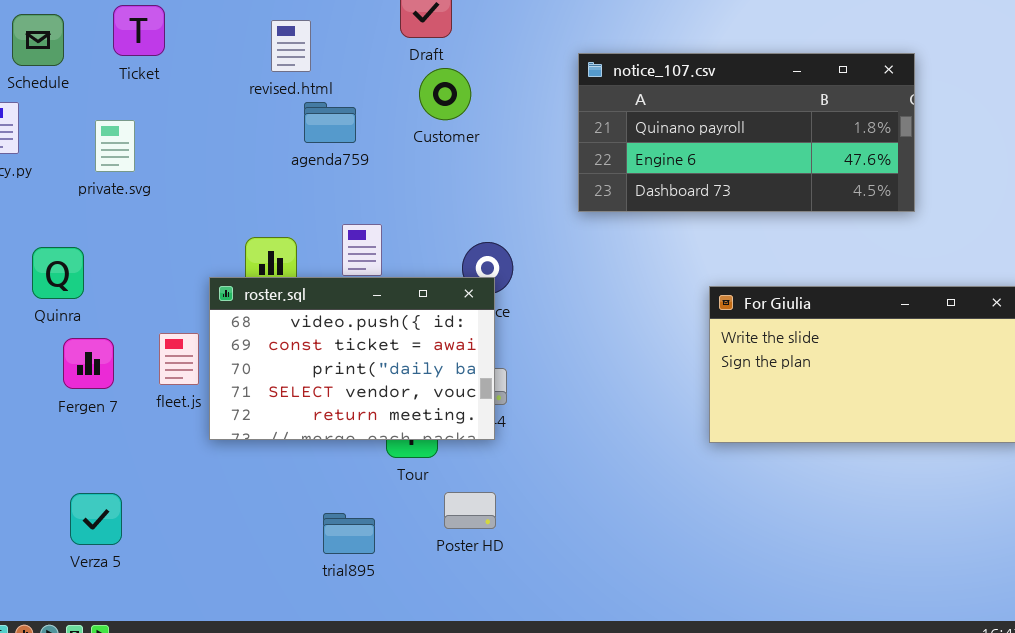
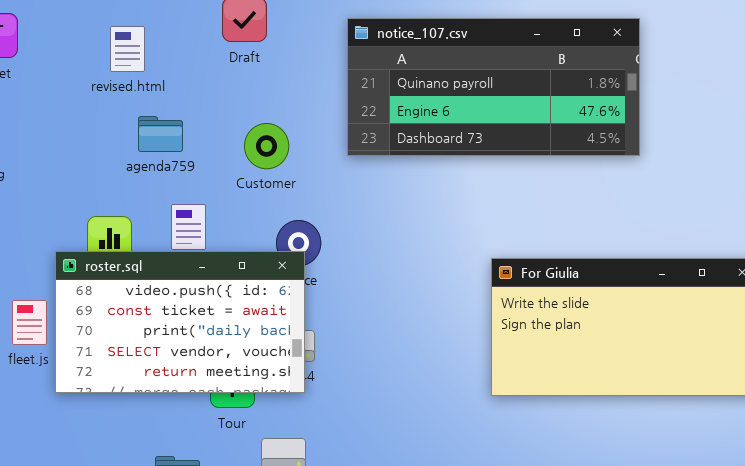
notice_107.csv: [578,53,915,212] -> [347,18,640,156], moved
Customer: [419,68,471,120] -> [244,123,289,169], moved
agenda759: [304,102,356,143] -> [138,116,183,152], moved

